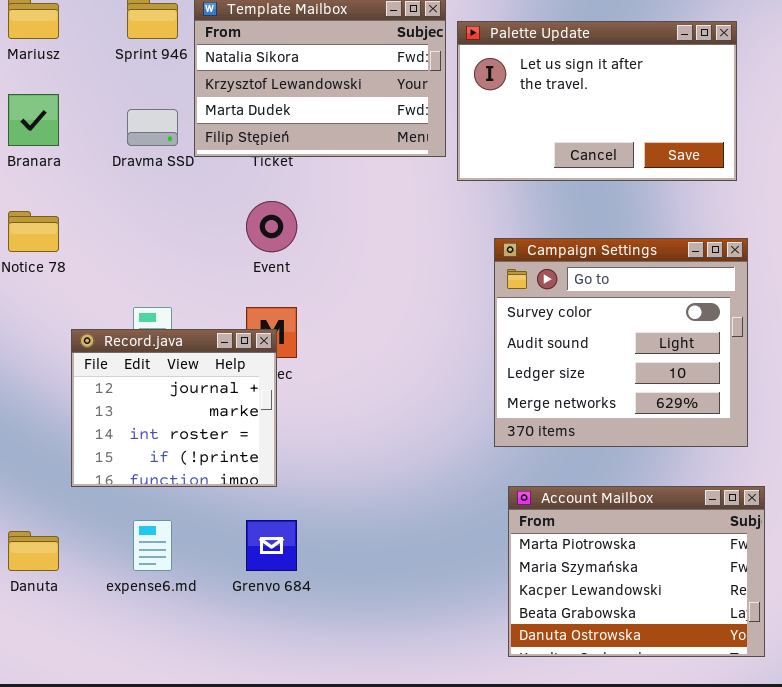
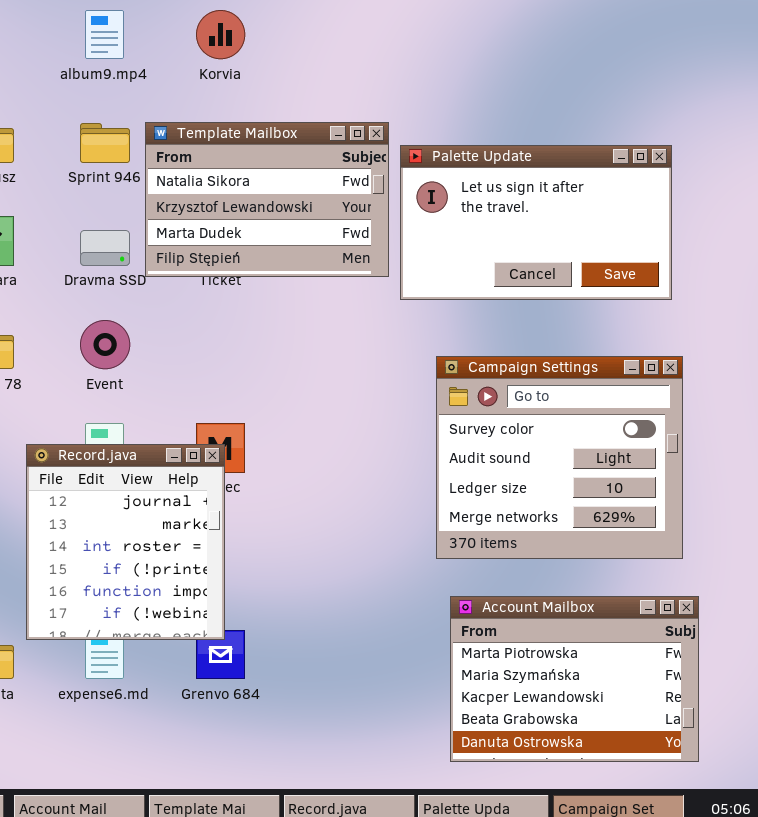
Event: [246,201,297,252] -> [80,320,130,369], moved
Record.java: [71,329,277,487] -> [26,444,225,640], resized

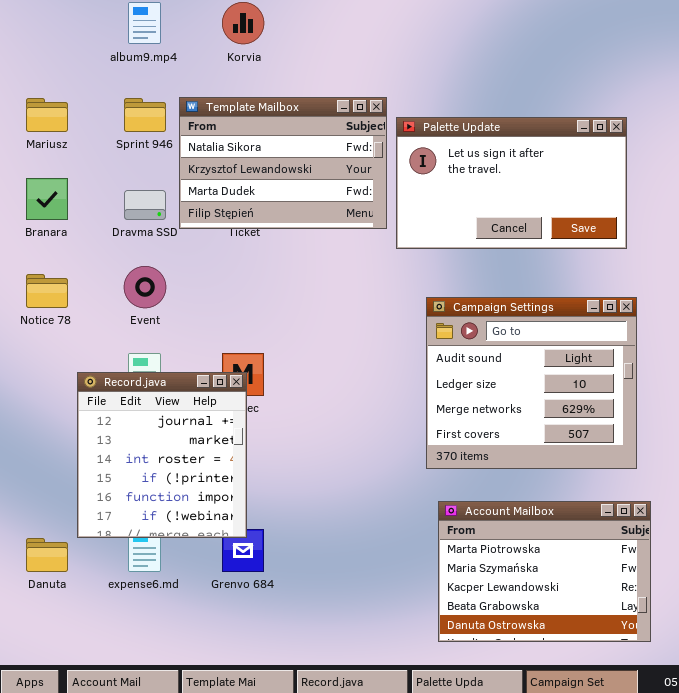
Campaign Settings: [436,356,683,559] -> [426,297,637,469], scrolled down 1 row

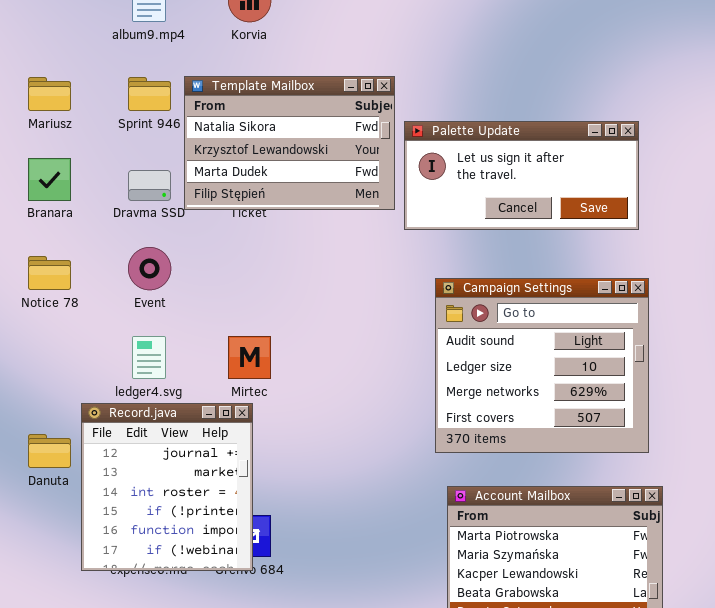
Palette Update: [396,117,627,249] -> [404,121,639,230], resized
Record.java: [77,372,247,538] -> [81,403,253,571], moved
Danuta: [26,538,68,572] -> [28,434,71,468], moved

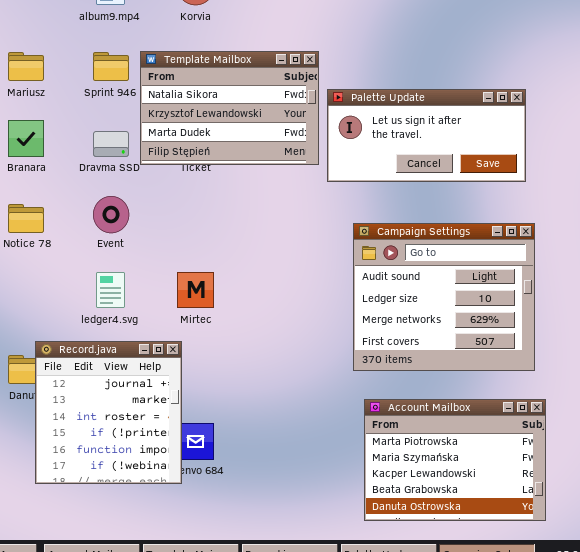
Record.java: [81,403,253,571] -> [35,341,182,484], moved

